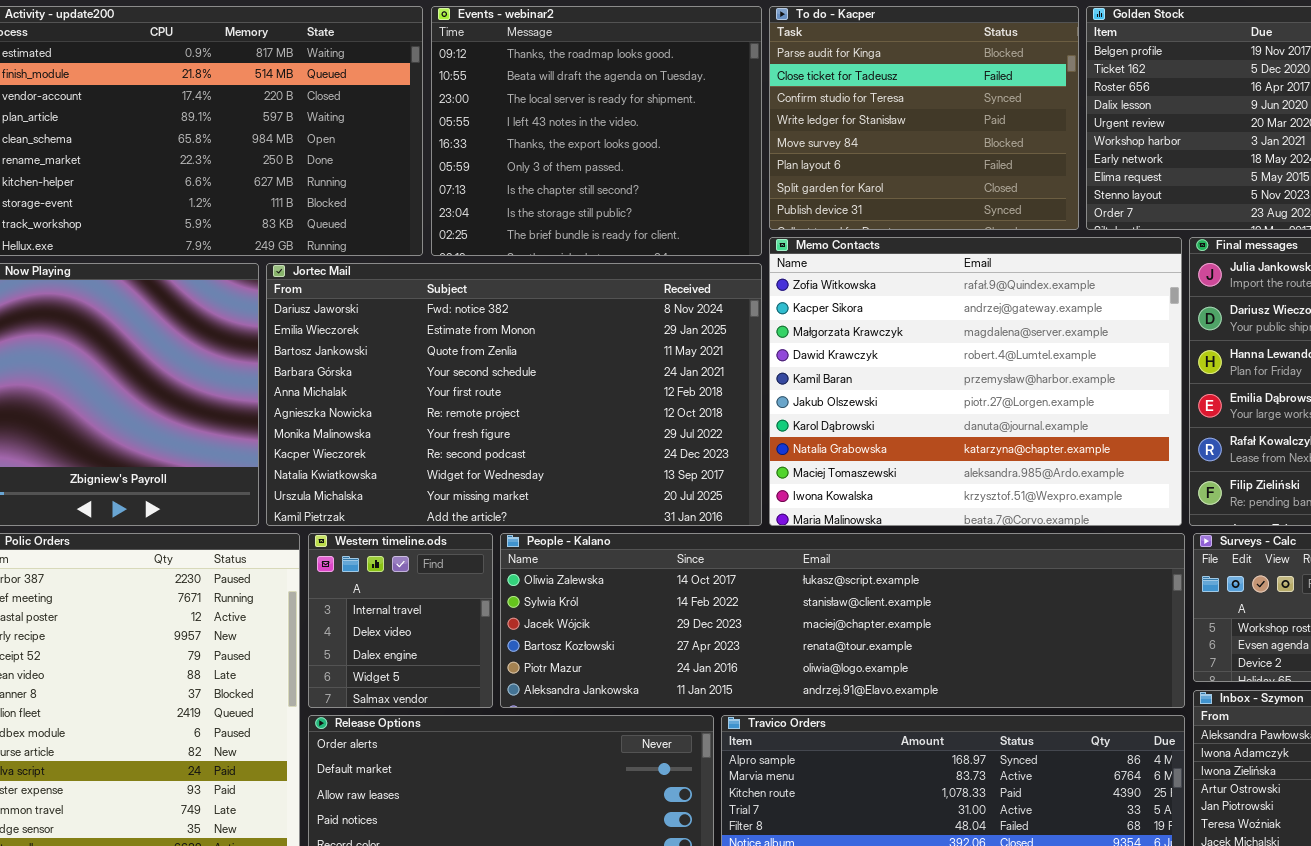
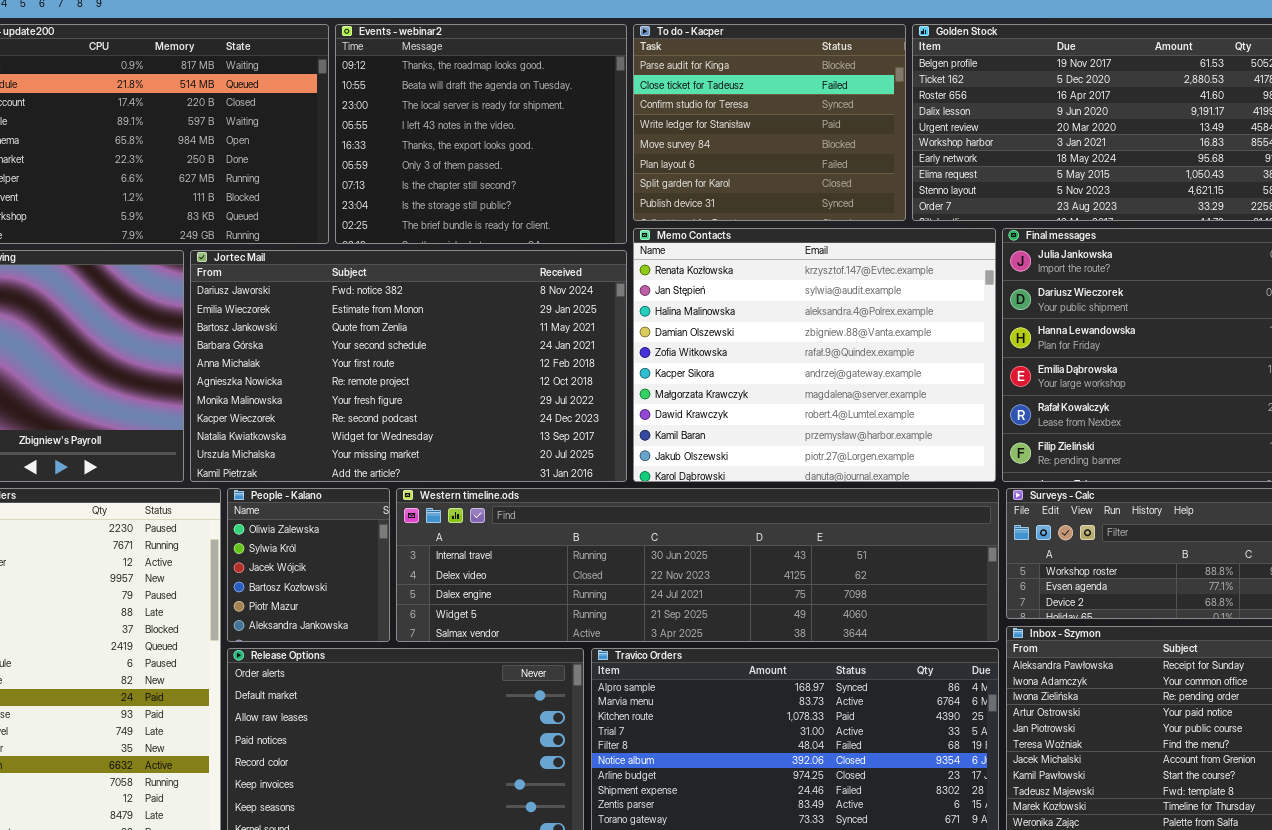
Memo Contacts: [769,237,1182,526] -> [633,228,996,482], scrolled up 4 rows
Western timeline.ods: [308,533,493,708] -> [396,488,999,642], moved, resized
People - Kalano: [500,533,1185,708] -> [227,488,390,642], moved, resized

